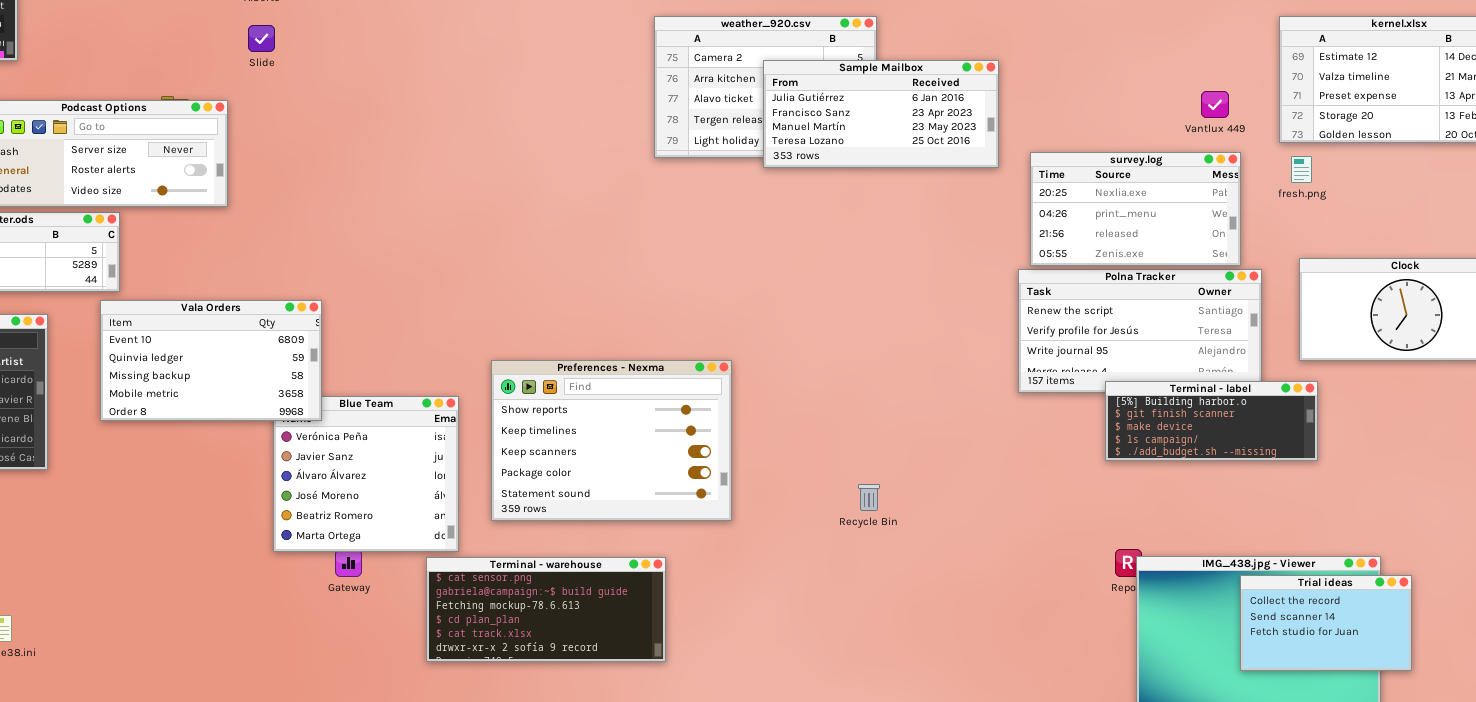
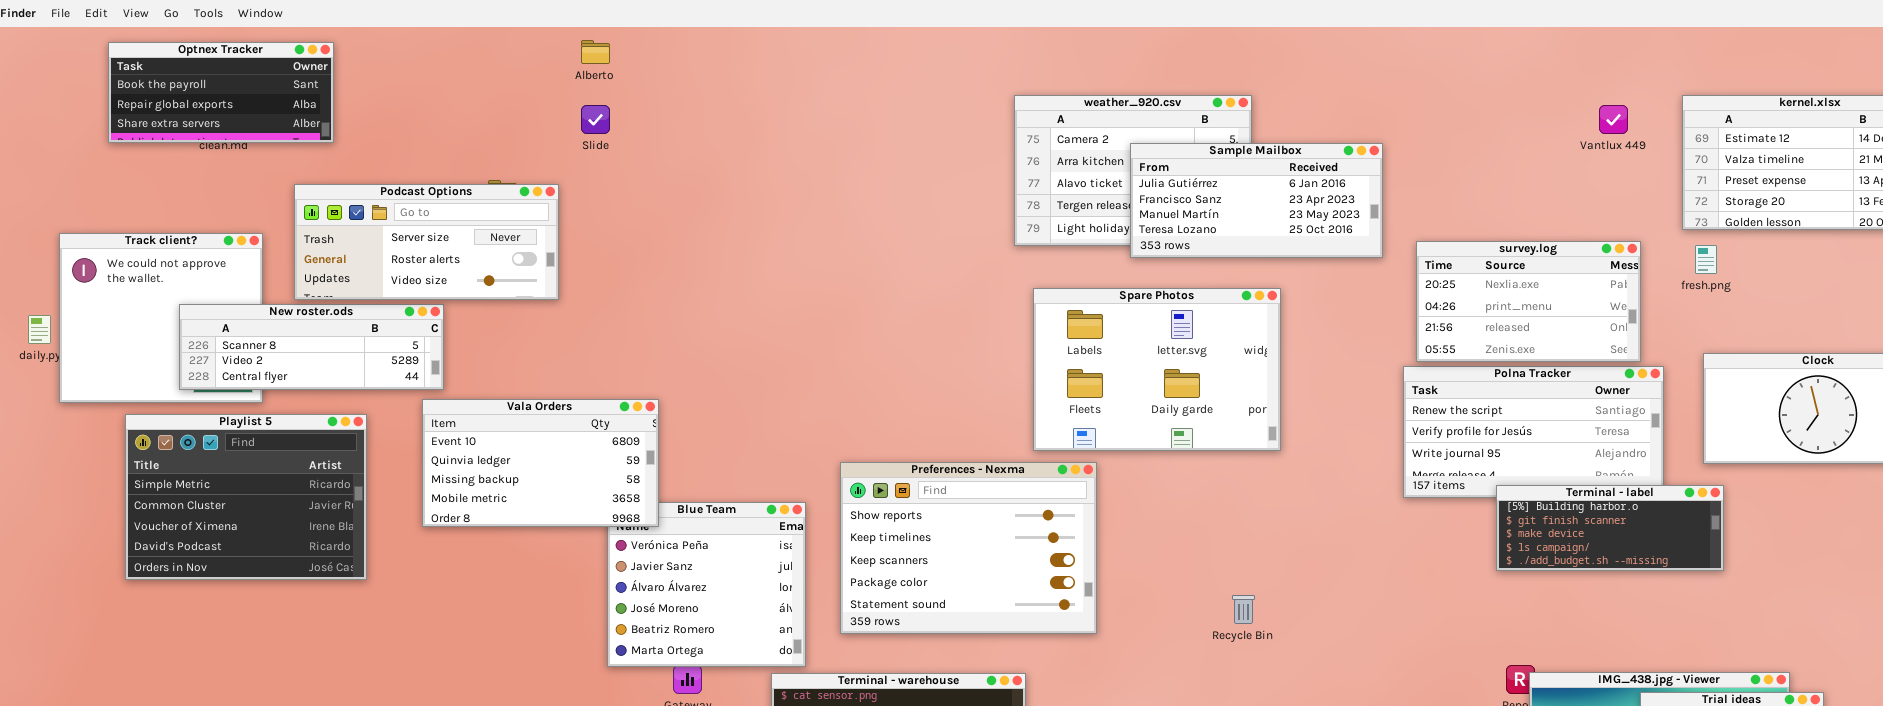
Vantlux 449: [1201,91,1229,118] -> [1599,105,1628,134], moved
Spare Photos: none -> [1033,288,1281,451], opened

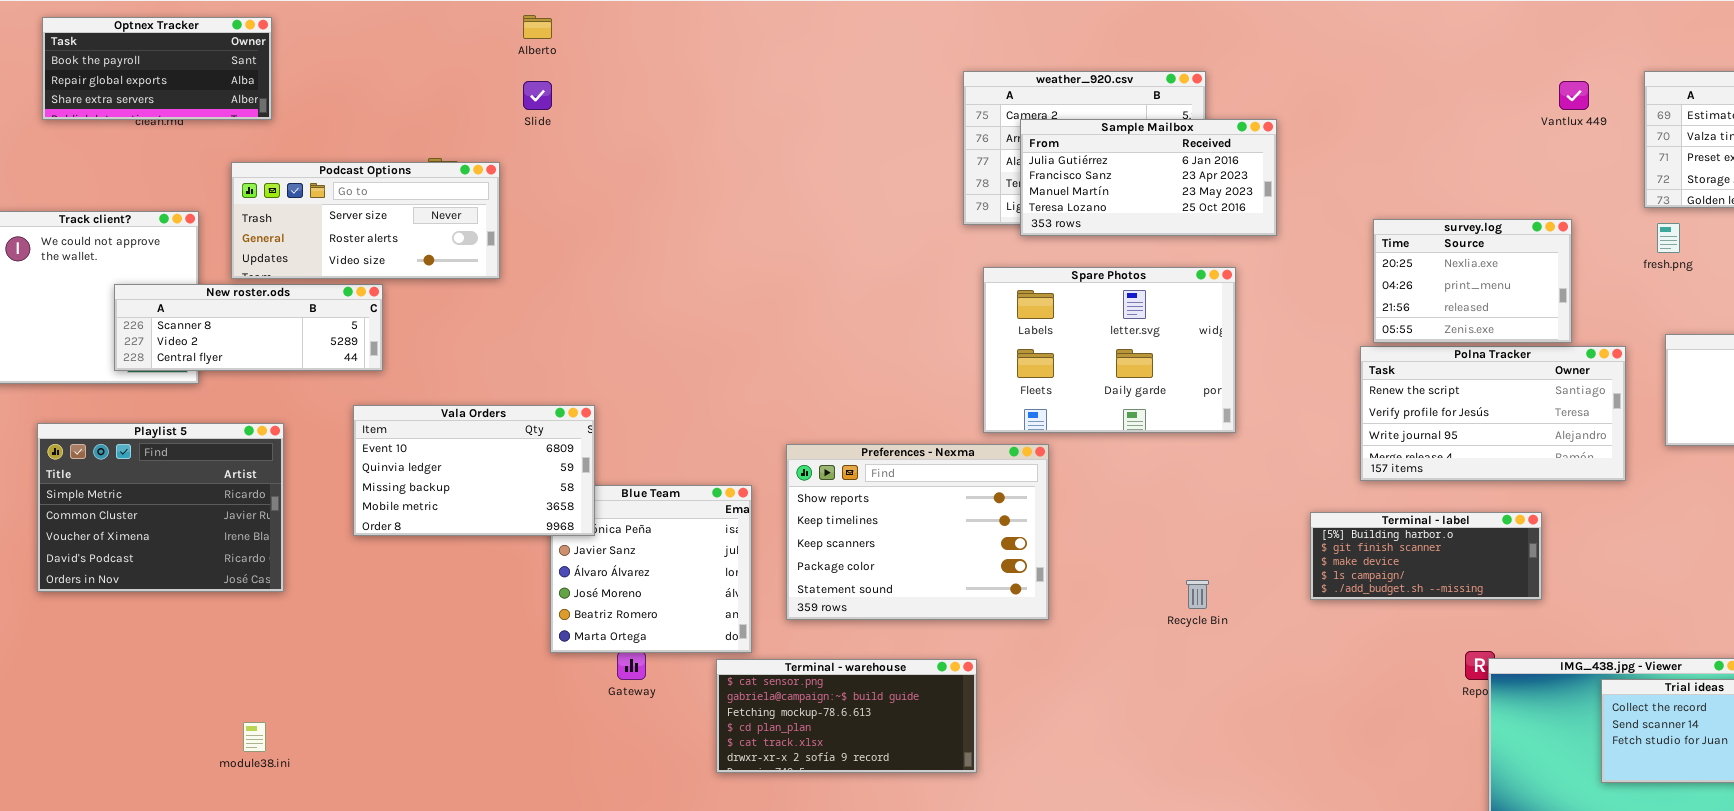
Sample Mailbox: [1130,143,1383,258] -> [1020,119,1277,236], moved
survey.log: [1416,241,1641,362] -> [1373,219,1572,343], resized
Vala Orders: [422,399,659,527] -> [353,405,595,536], moved
Playlist 5: [125,414,367,580] -> [37,423,284,592], moved
Terminal - label: [1496,485,1724,571] -> [1310,512,1542,600], moved

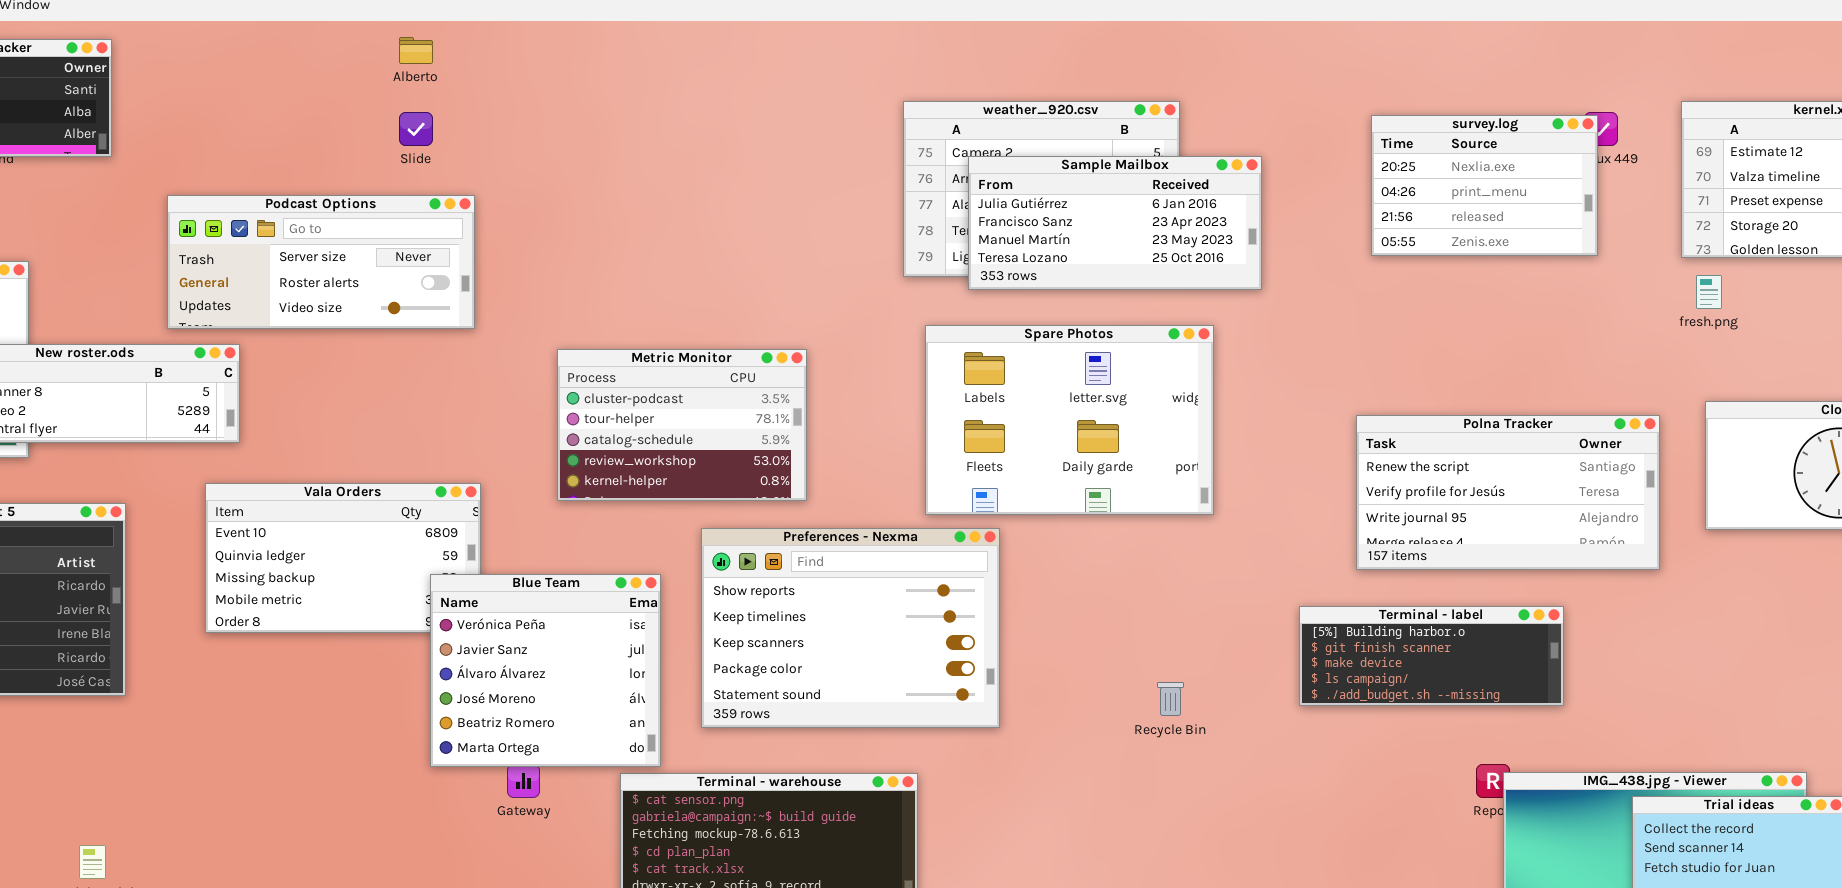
Podcast Options: [231,162,500,279] -> [167,195,475,329], moved
survey.log: [1373,219,1572,343] -> [1371,115,1598,256], moved
Metric Monitor: none -> [557,349,807,501], opened
Blue Team: [550,485,752,653] -> [430,574,661,767], raised

